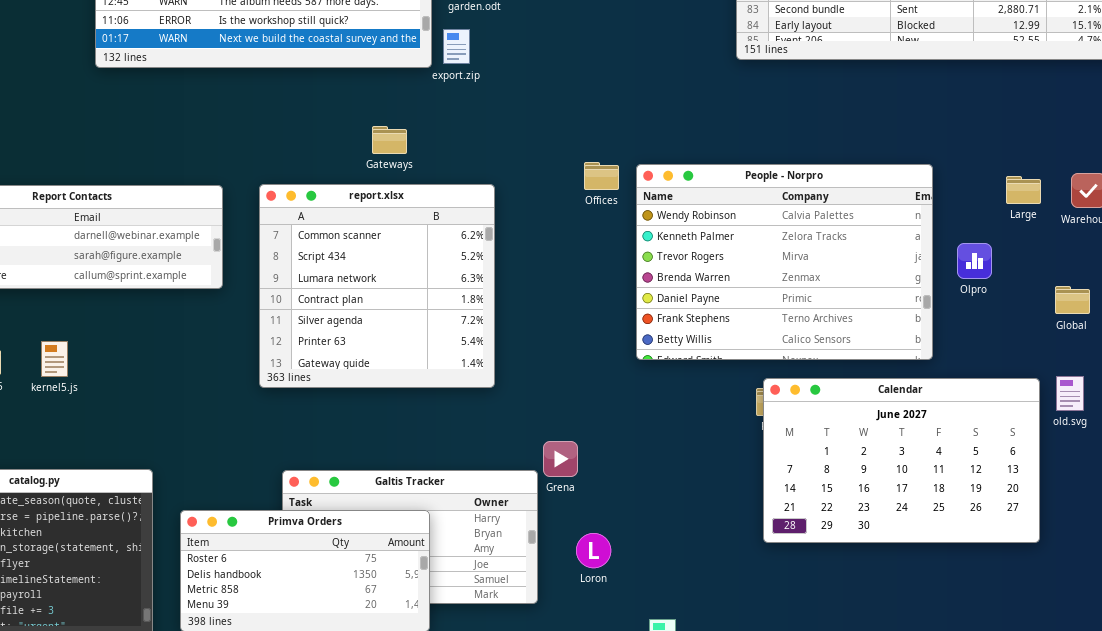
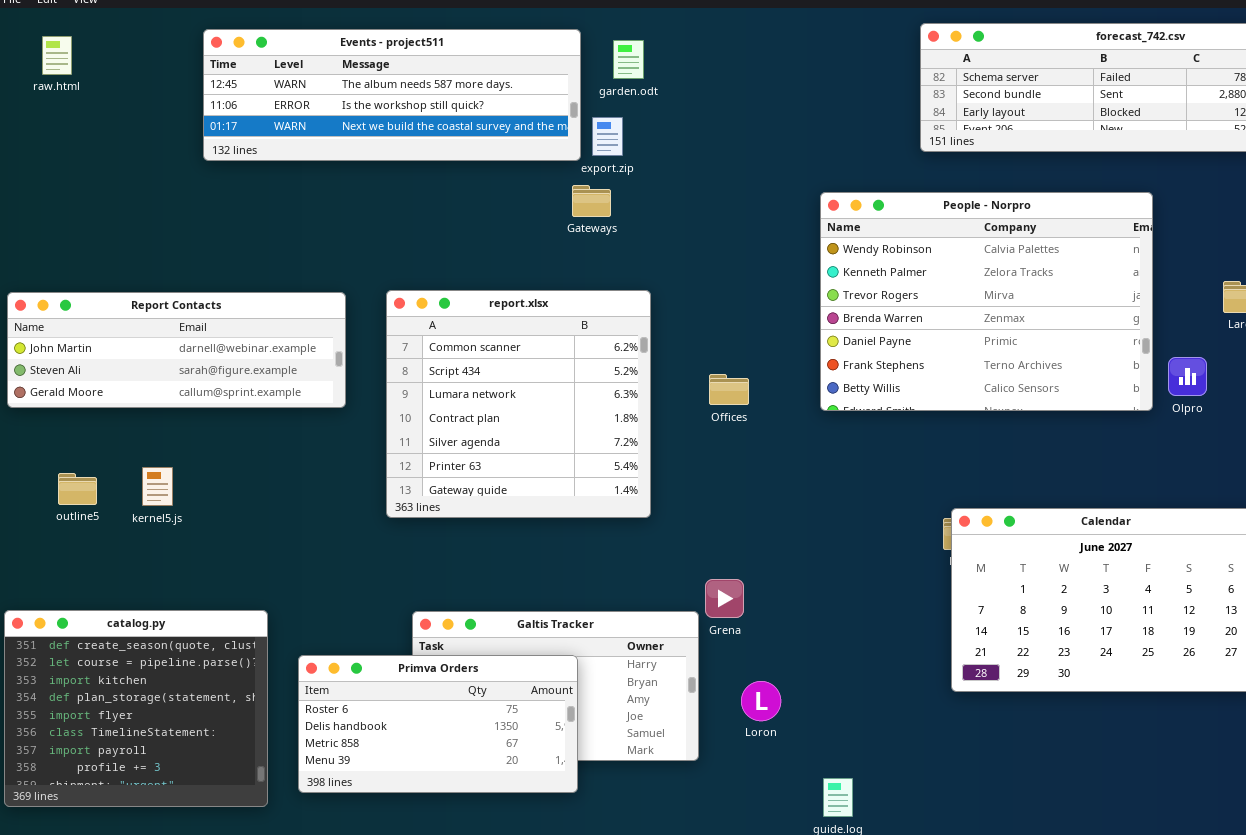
Gateways: [372,126,407,154] -> [572,185,611,217], moved
Offices: [584,162,619,190] -> [709,374,749,405], moved
People - Norpro: [636,164,933,360] -> [820,192,1153,411], moved

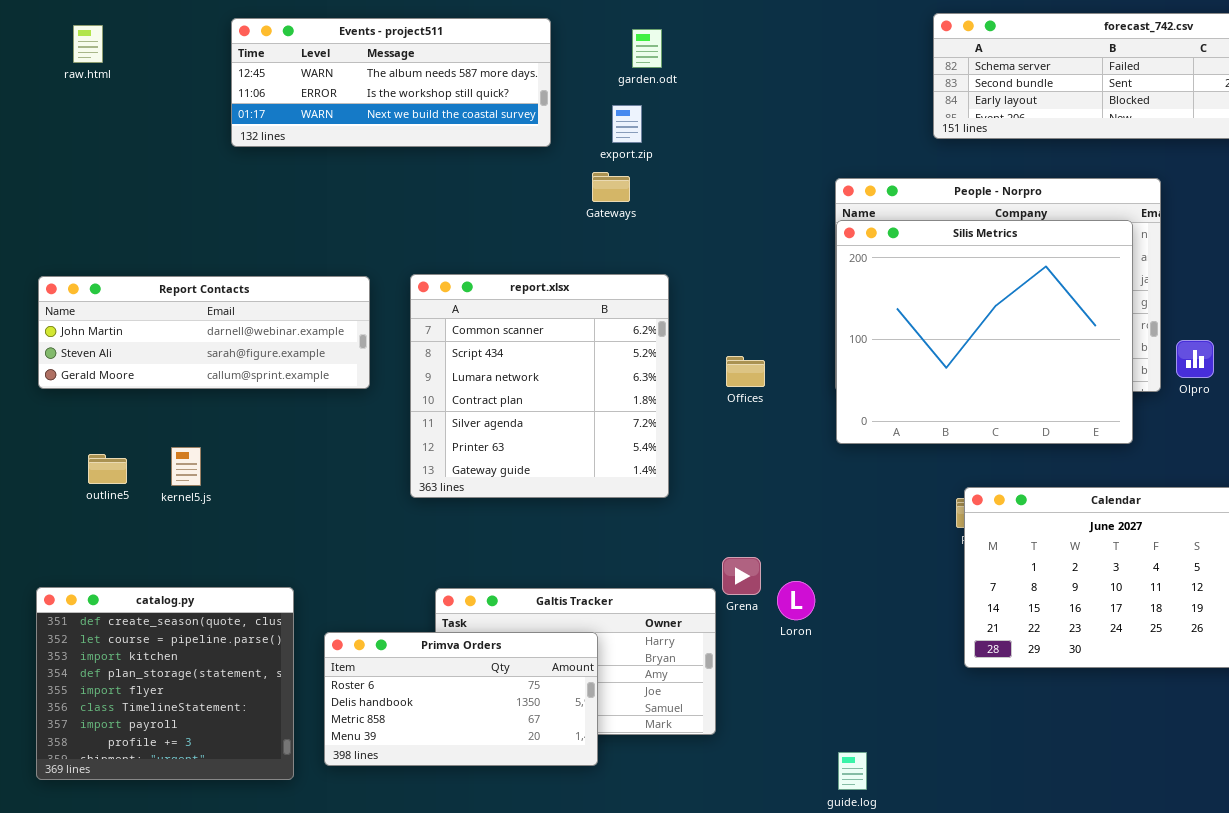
Events - project511: [203,29,581,161] -> [231,18,551,147], resized
Silis Metrics: none -> [836,220,1133,444], opened
Loron: [741,681,781,721] -> [777,581,815,620], moved

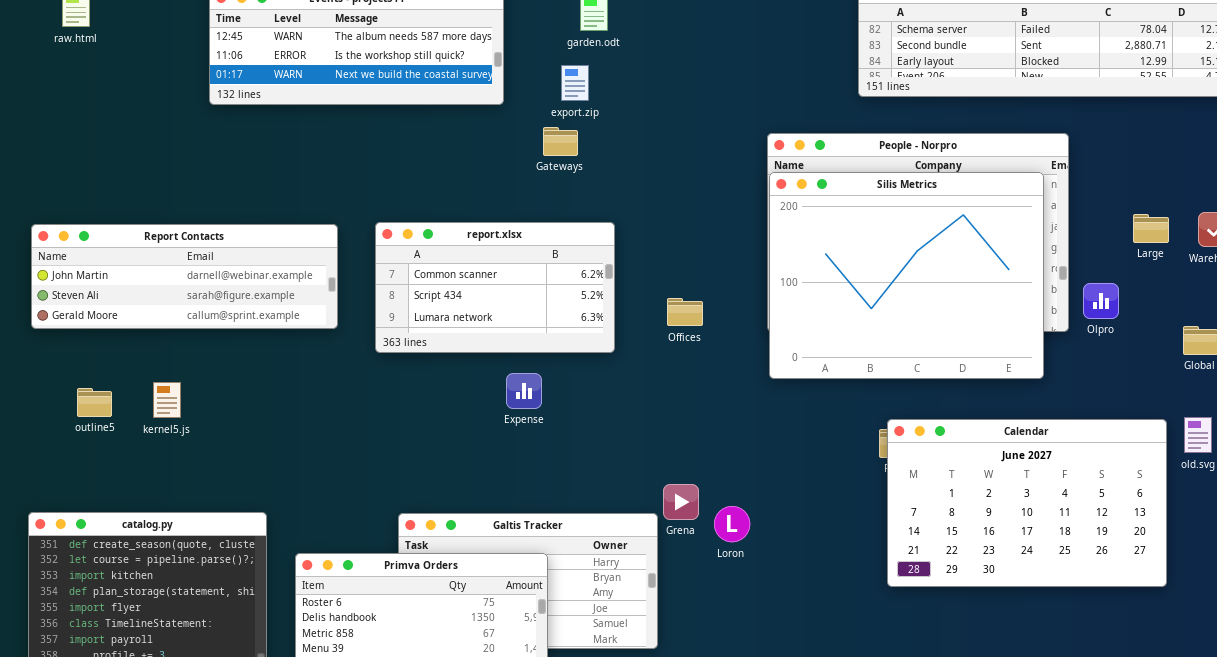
report.xlsx: [410,274,669,498] -> [375,222,615,353], resized

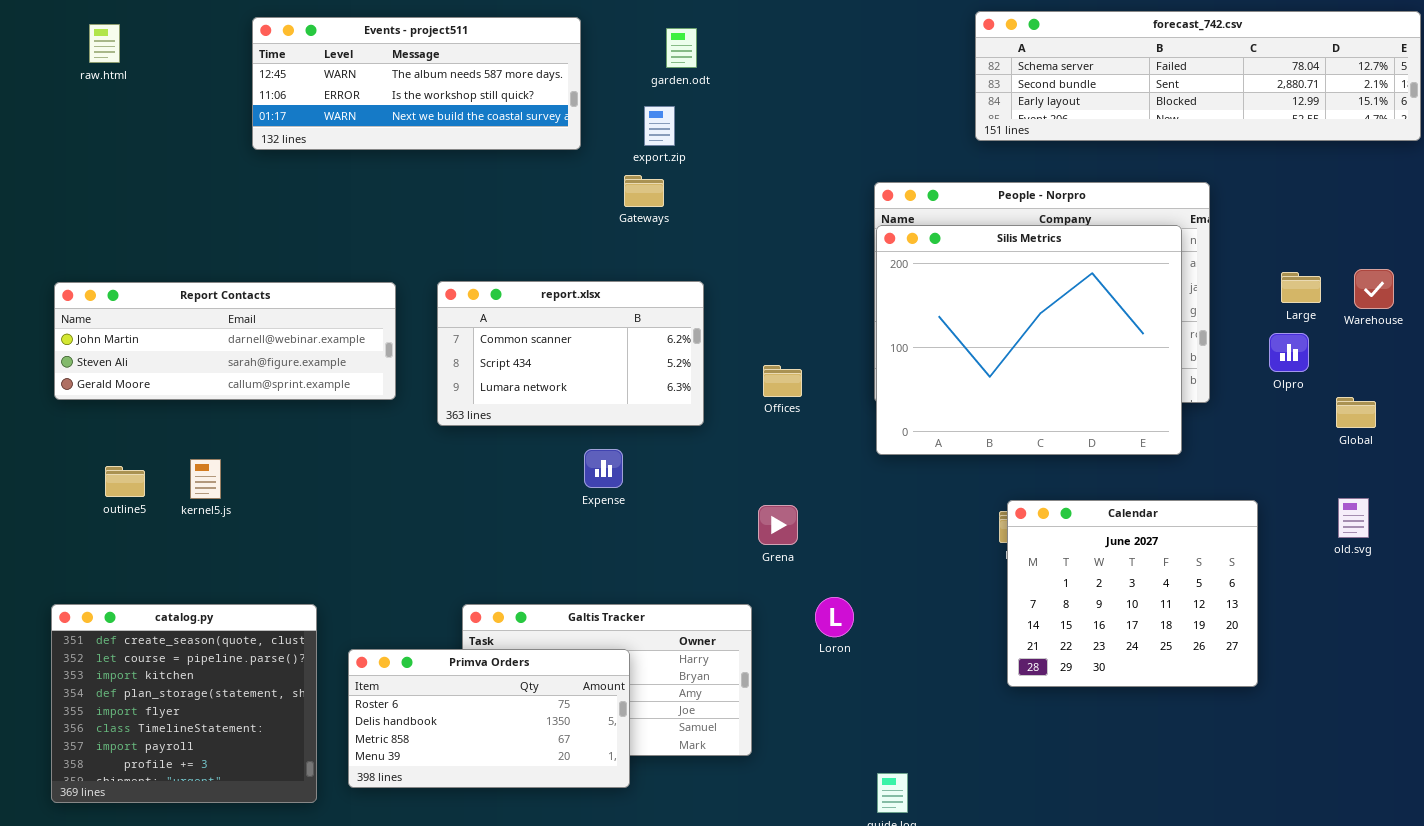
Olpro: [1083,283,1119,319] -> [1269,333,1309,372], moved
Calendar: [887,419,1167,587] -> [1007,500,1258,687], resized
Grena: [663,484,699,520] -> [758,505,798,545], moved

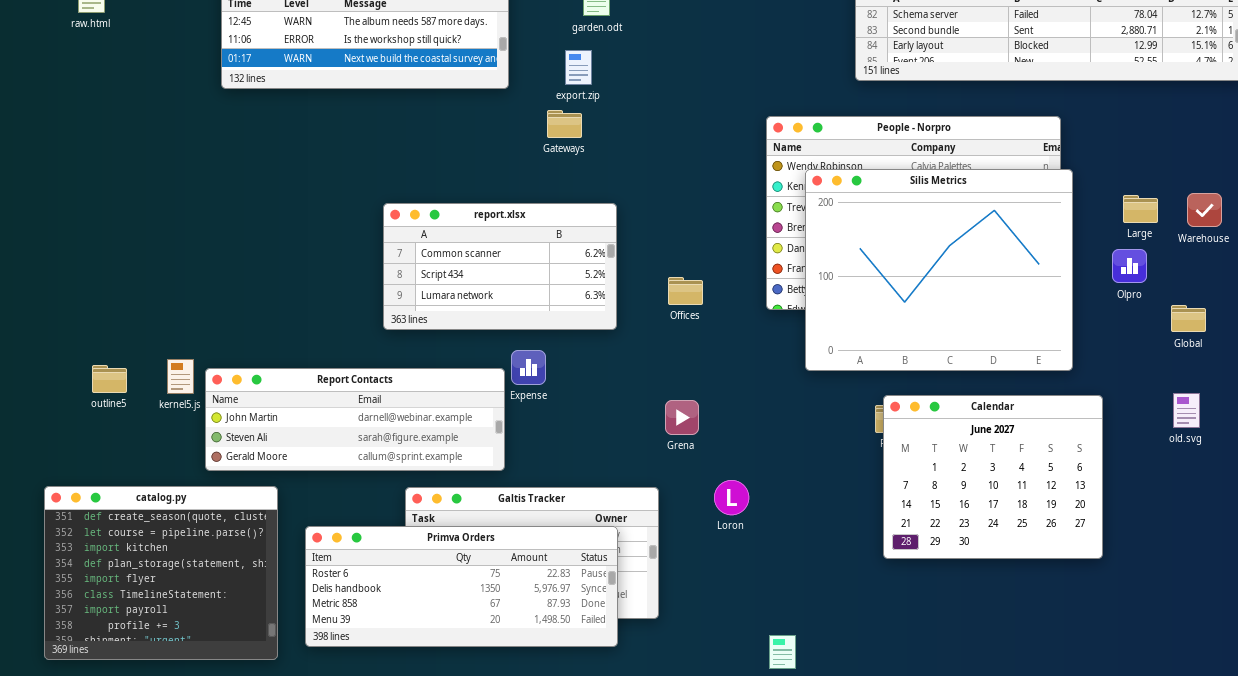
Silis Metrics: [876,225,1182,455] -> [805,169,1073,371], moved
Report Contacts: [54,282,396,400] -> [205,368,505,471], moved
Primva Orders: [348,649,630,788] -> [305,526,618,647], resized

